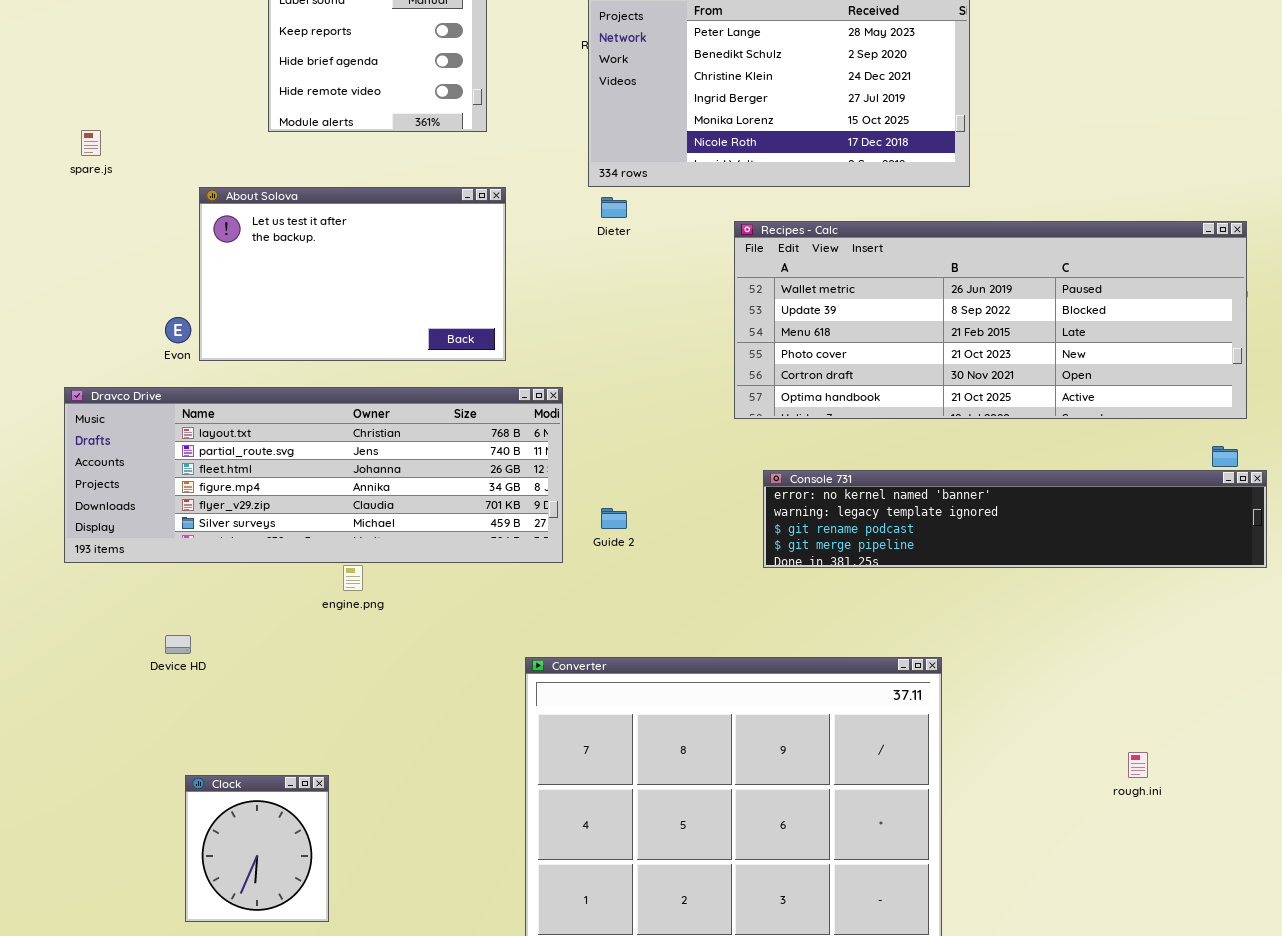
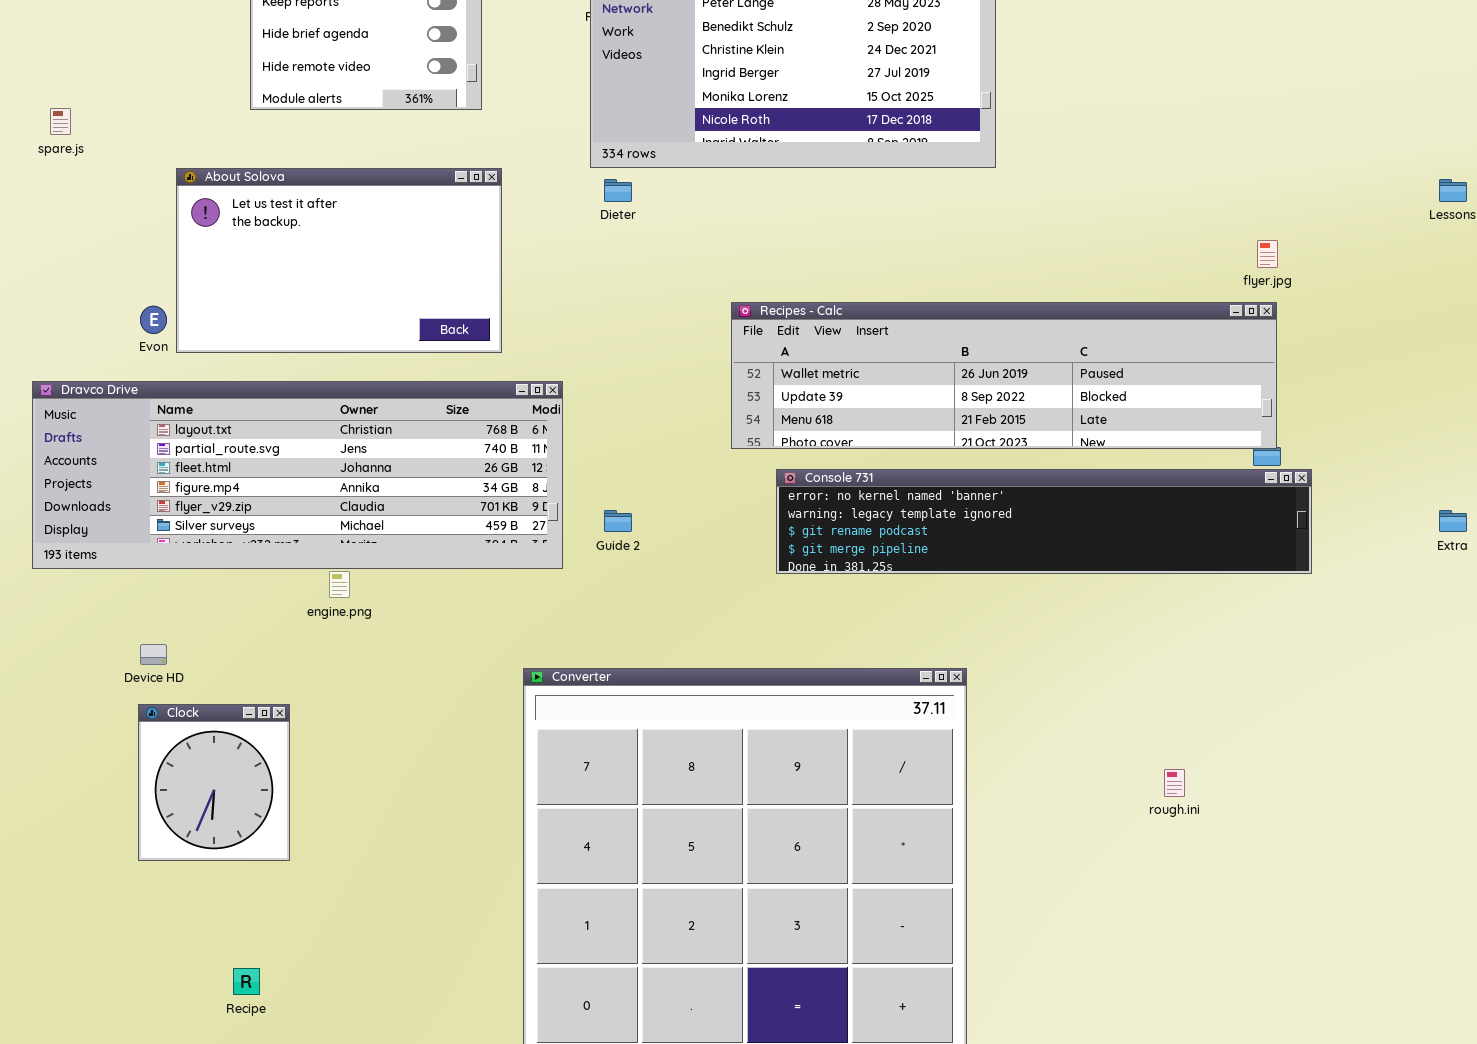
Recipes - Calc: [734,221,1247,419] -> [731,302,1277,449], moved, resized
Clock: [185,775,329,922] -> [138,704,290,861], moved

